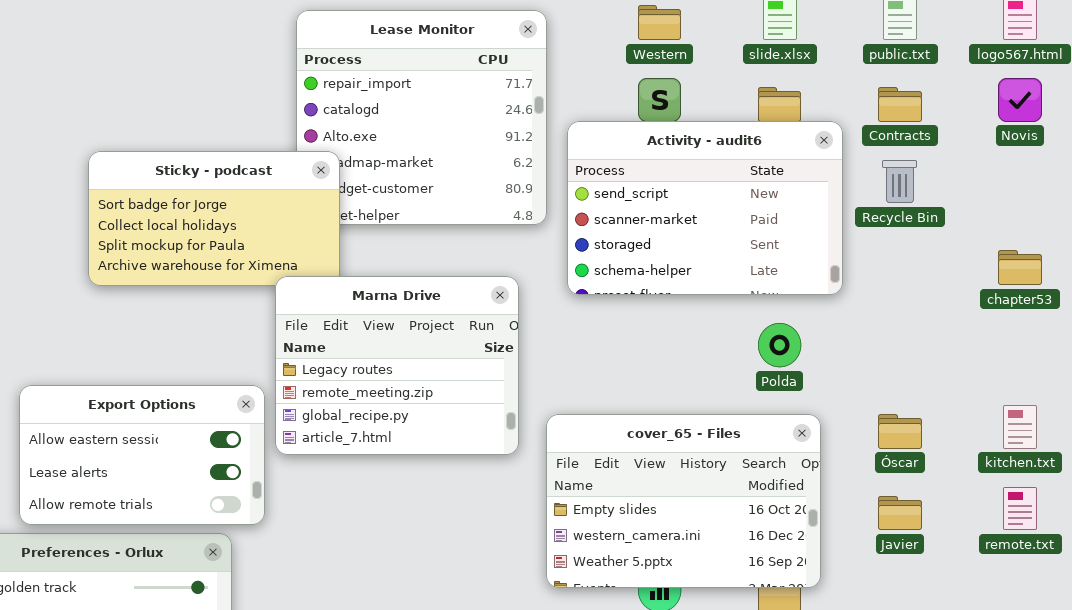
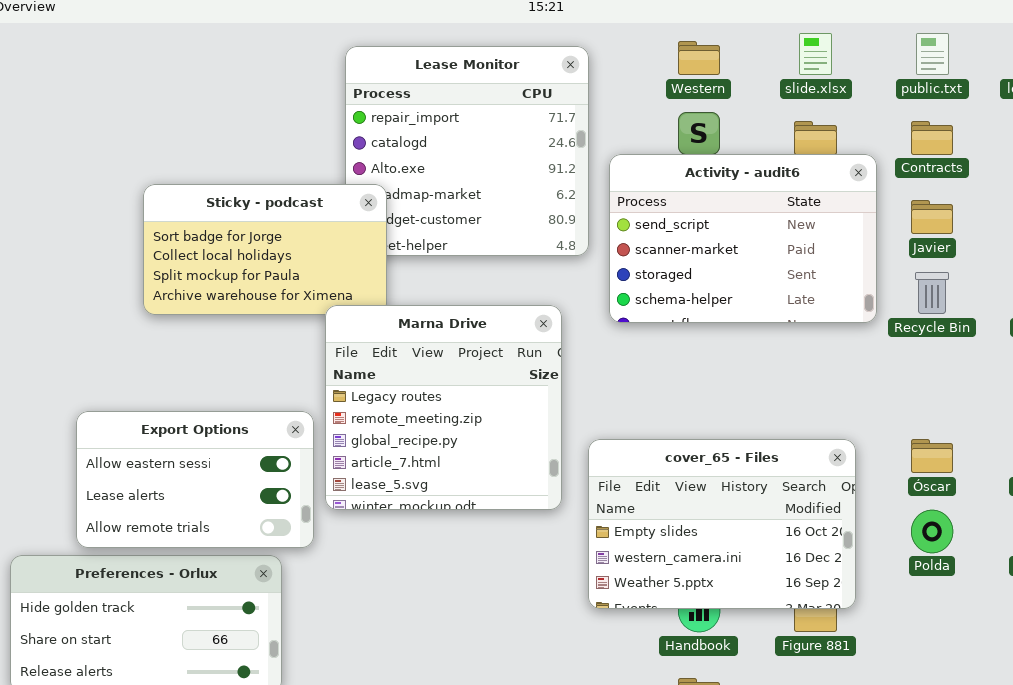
Recycle Bin: [882,160,917,203] -> [915,272,949,314], moved
Marna Drive: [275,276,519,455] -> [325,305,562,510], resized
Polda: [758,323,801,367] -> [911,510,953,553], moved
Javier: [878,496,922,530] -> [911,200,953,234], moved

